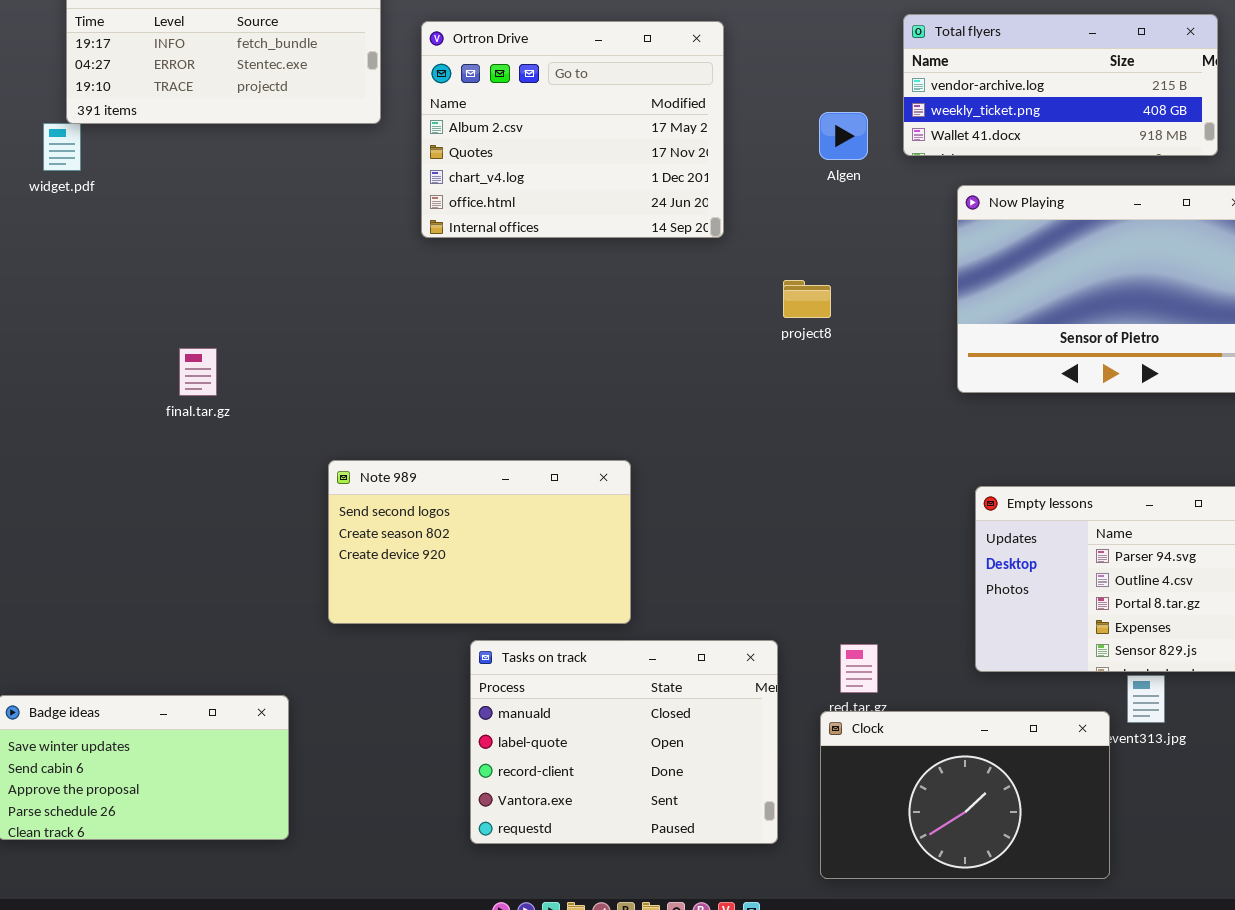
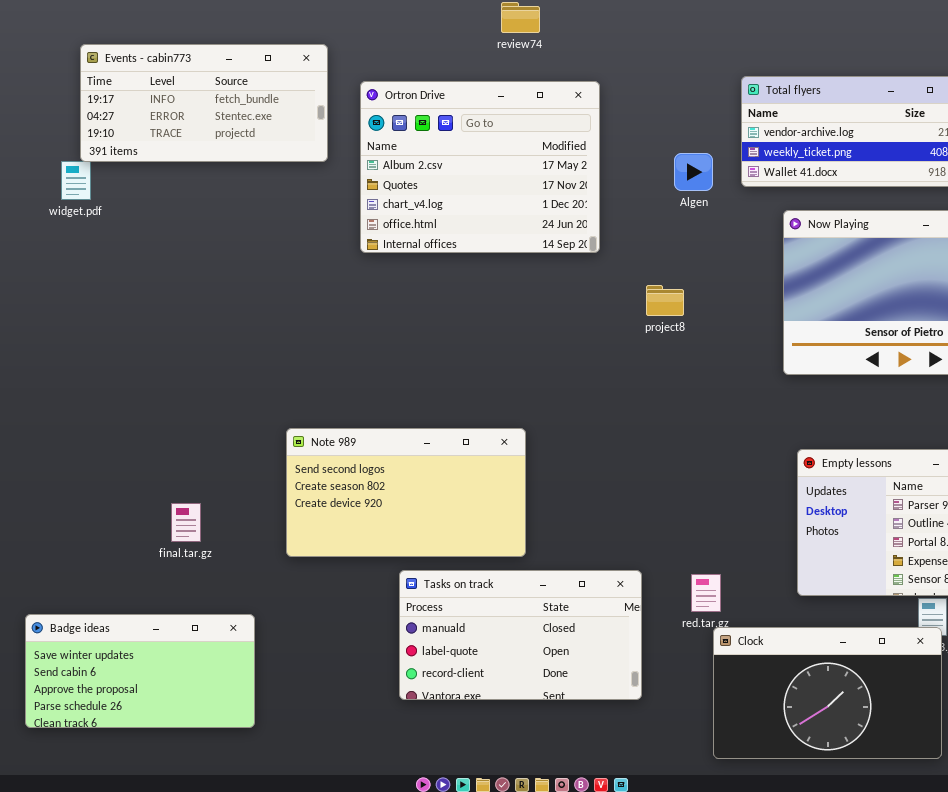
final.tar.gz: [179,348,217,396] -> [171,503,201,542], moved
Tasks on track: [470,640,778,844] -> [399,570,642,700], resized
Clock: [820,711,1110,879] -> [713,627,942,759], moved

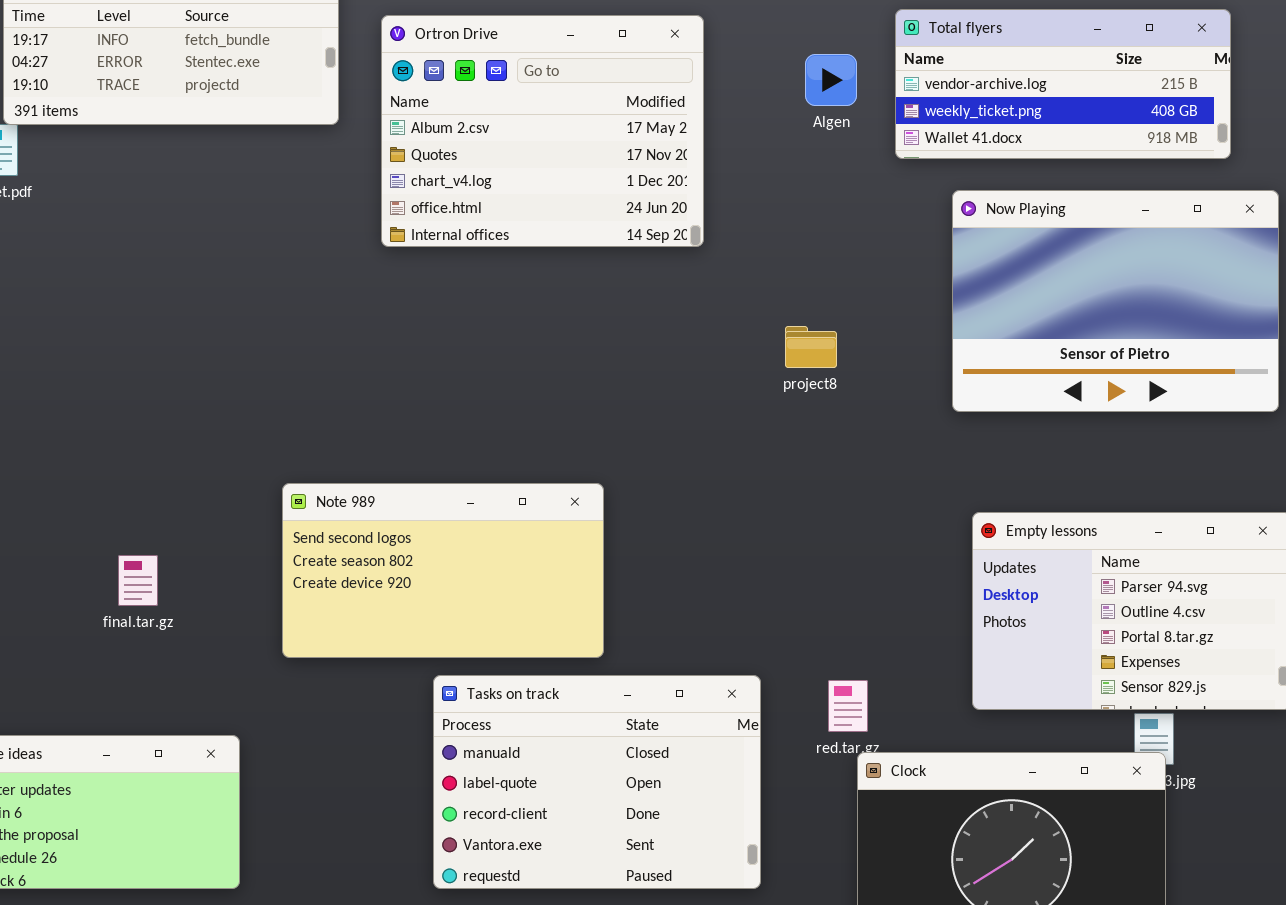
Algen: [674,153,713,191] -> [805,54,857,106], moved
project8: [646,285,684,316] -> [785,326,837,368], moved
final.tar.gz: [171,503,201,542] -> [118,555,158,606], moved
Tasks on track: [399,570,642,700] -> [433,675,761,889], resized

